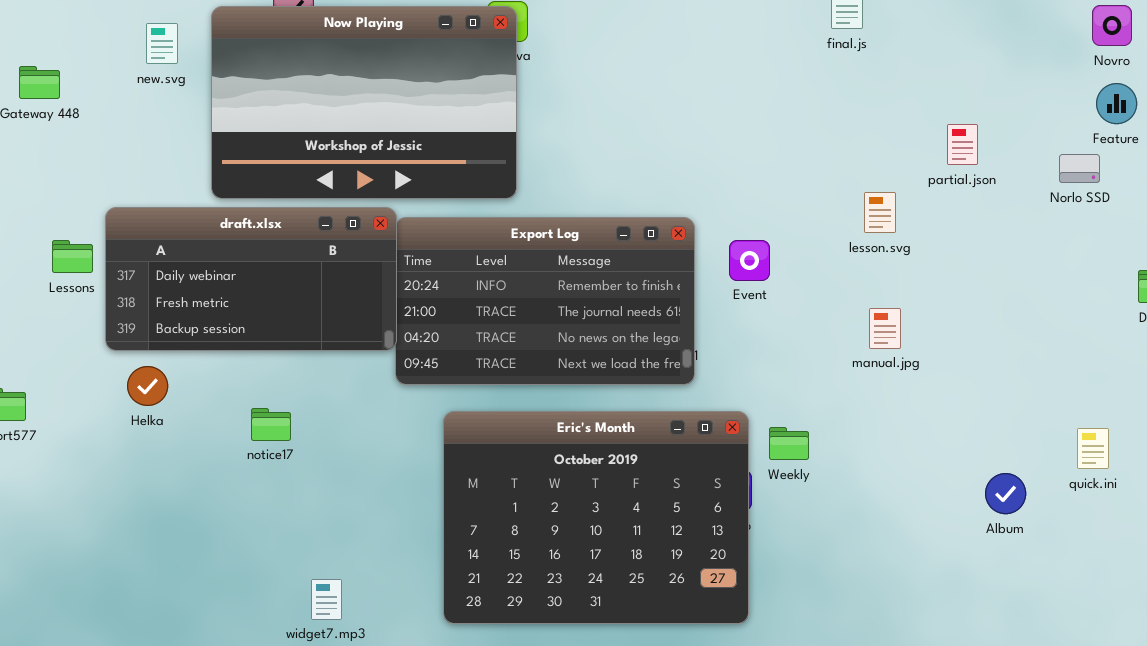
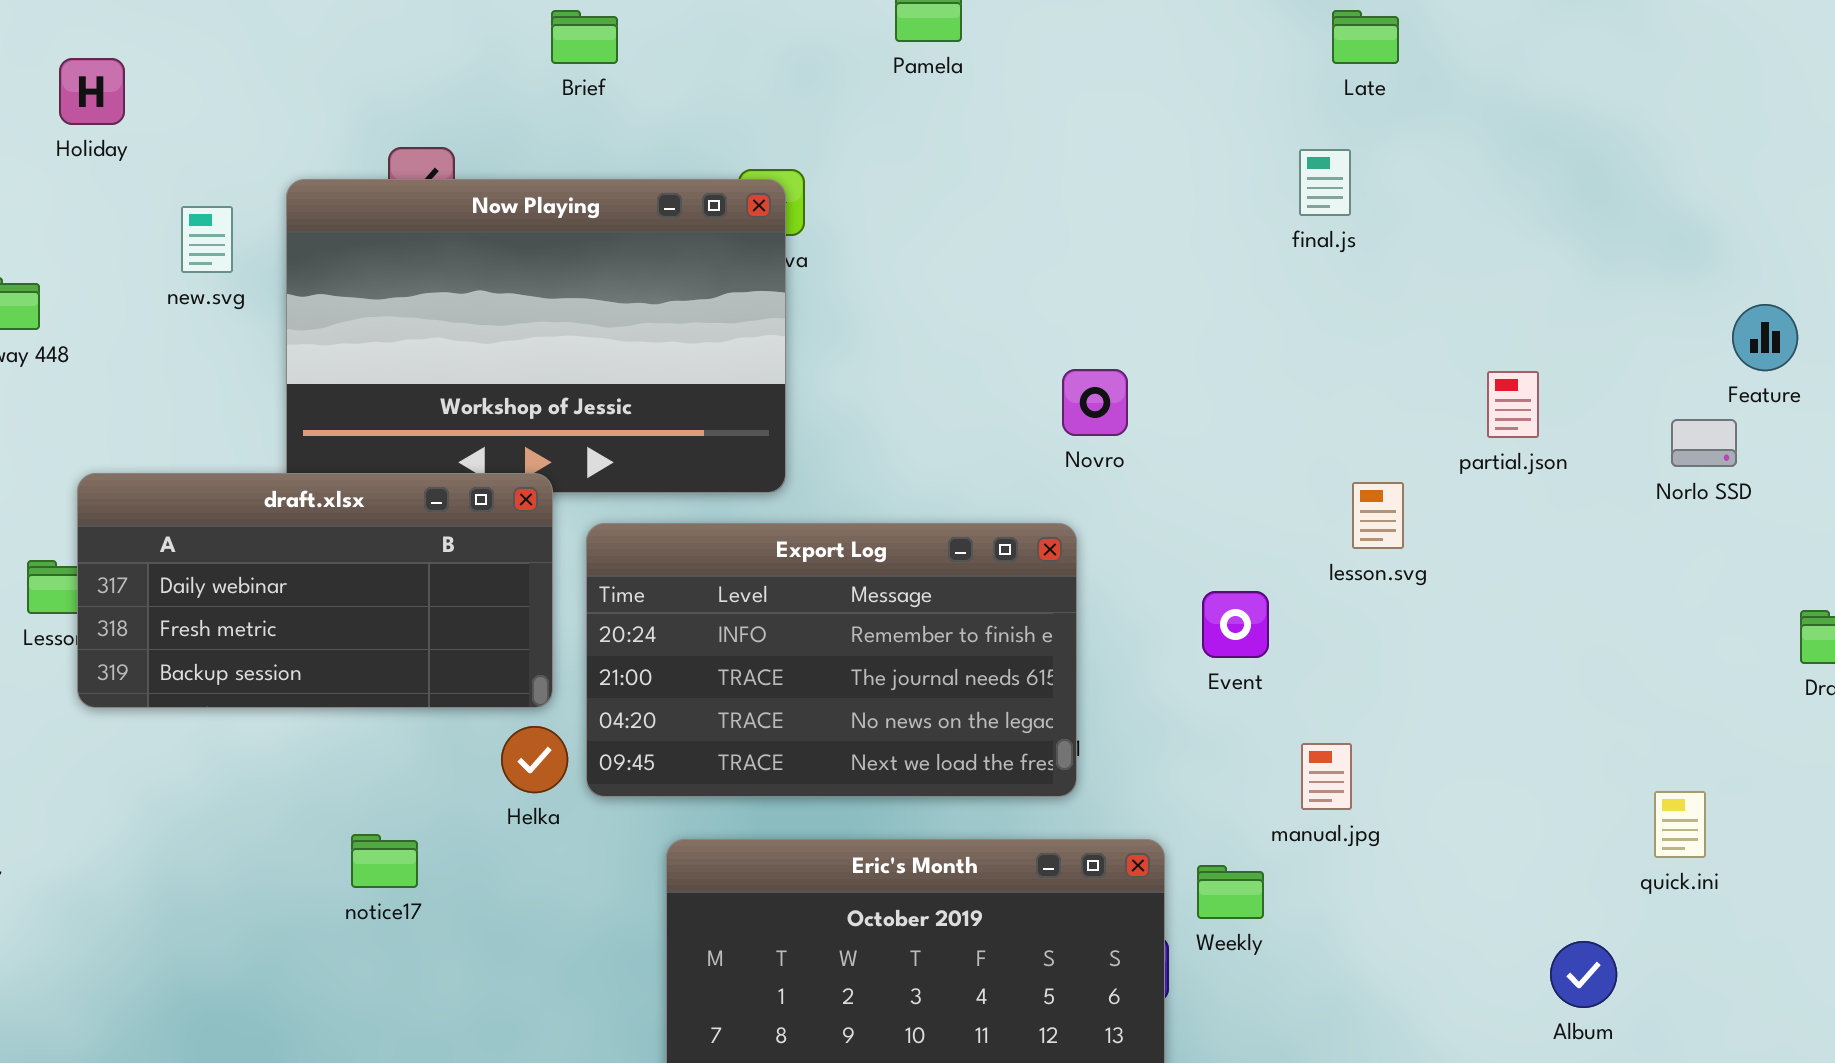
Novro: [1092,5,1132,46] -> [1062,369,1128,436], moved
draft.xlsx: [105,207,397,351] -> [77,473,553,708], moved
Event: [729,240,770,281] -> [1202,591,1269,658], moved
manual.jpg: [869,308,901,349] -> [1301,743,1352,810], moved
Helka: [127,366,168,406] -> [501,726,568,793], moved
quick.ini: [1077,428,1109,469] -> [1654,791,1706,858], moved

